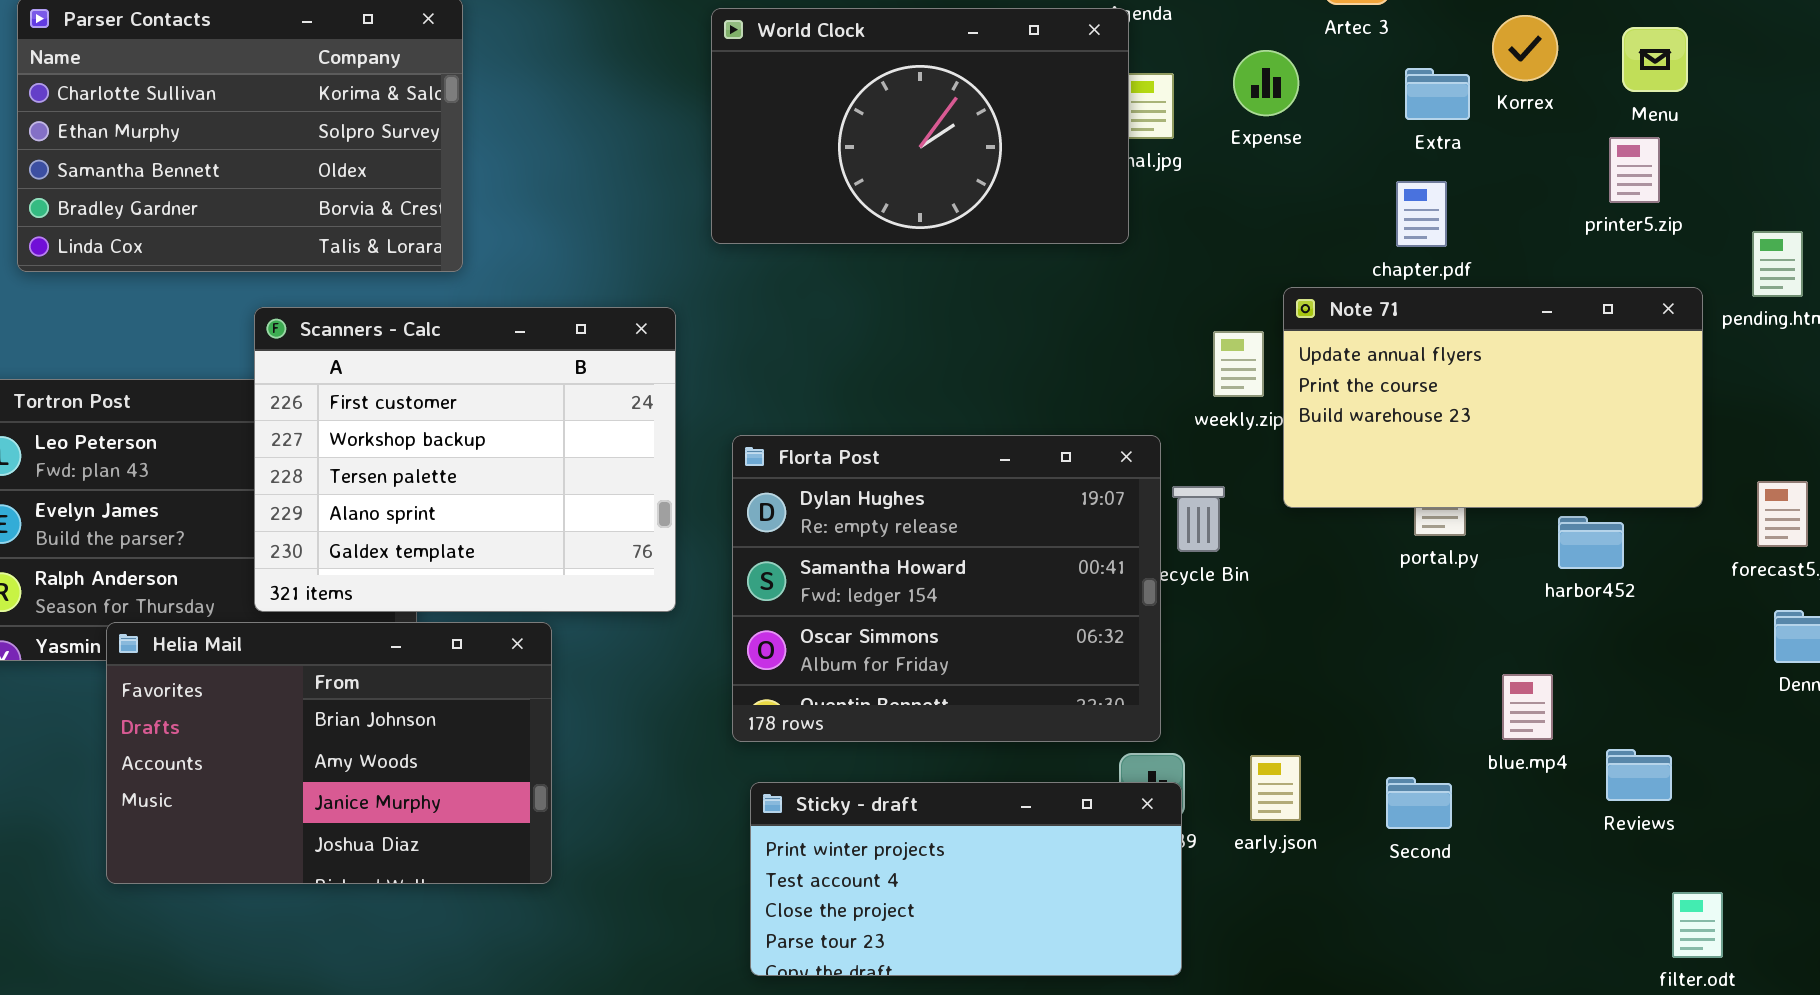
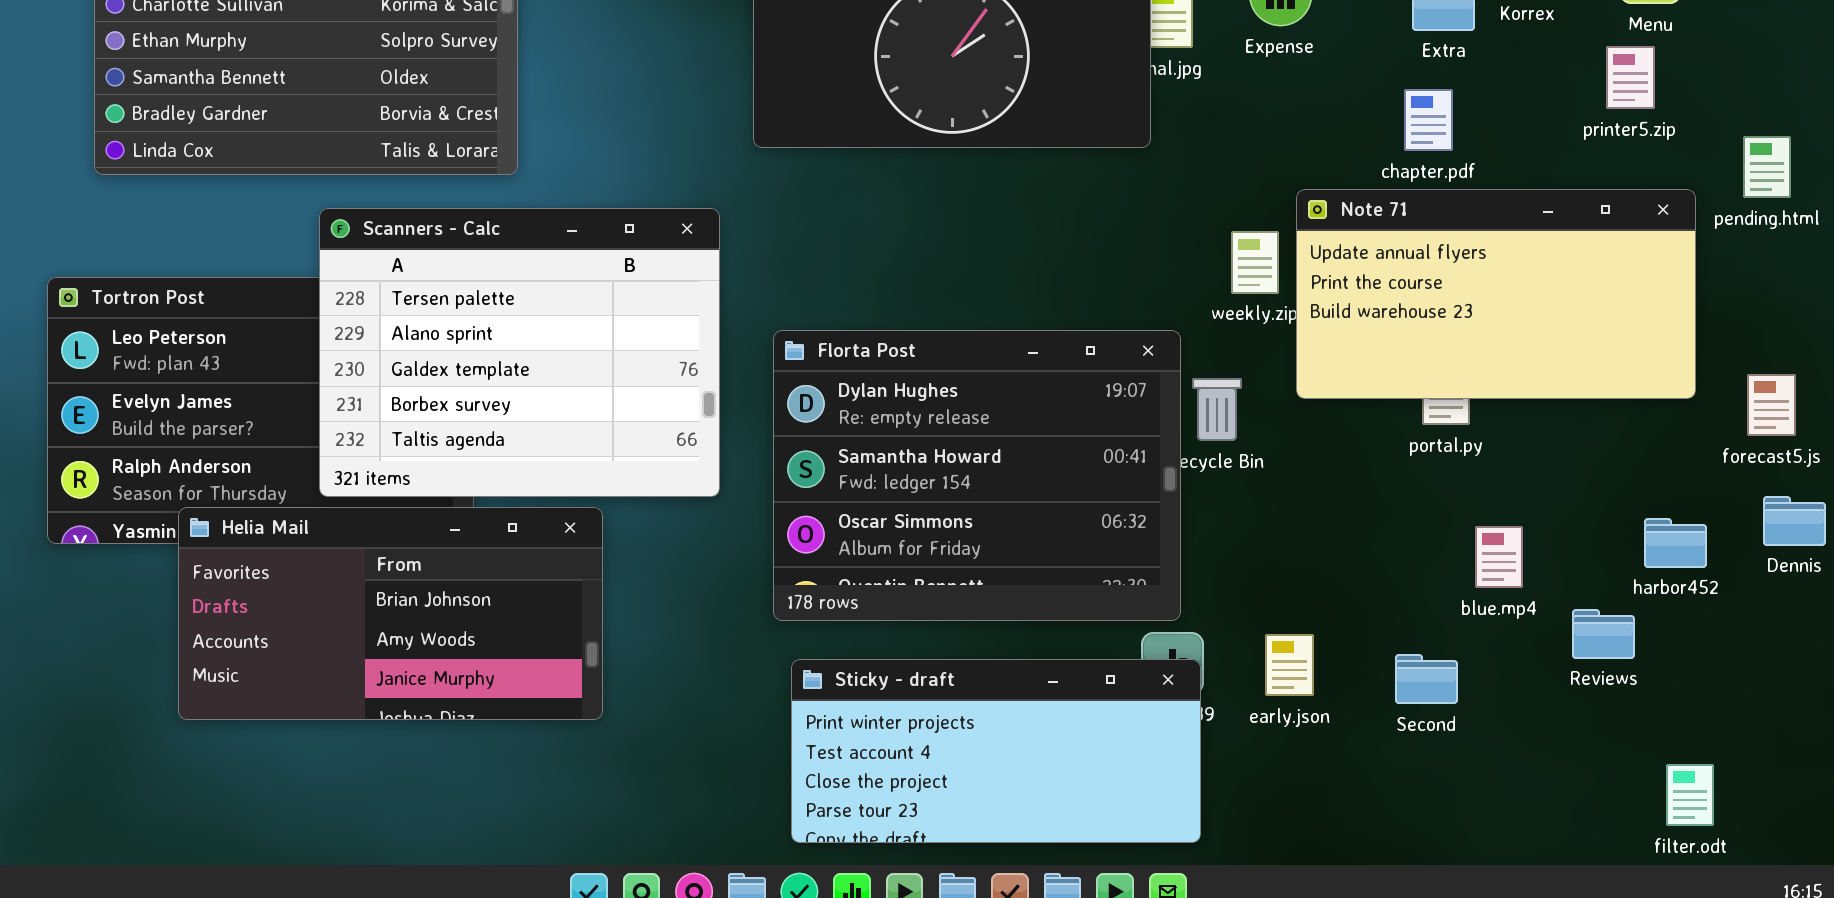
Scanners - Calc: [254,307,676,612] -> [319,208,720,497], scrolled down 2 rows
harbor452: [1558,516,1624,569] -> [1644,518,1707,568], moved
Helia Mail: [106,622,552,884] -> [178,507,603,720], resized
blue.mp4: [1502,674,1553,740] -> [1475,526,1523,588], moved
Reviews: [1606,749,1672,801] -> [1572,609,1635,659], moved

